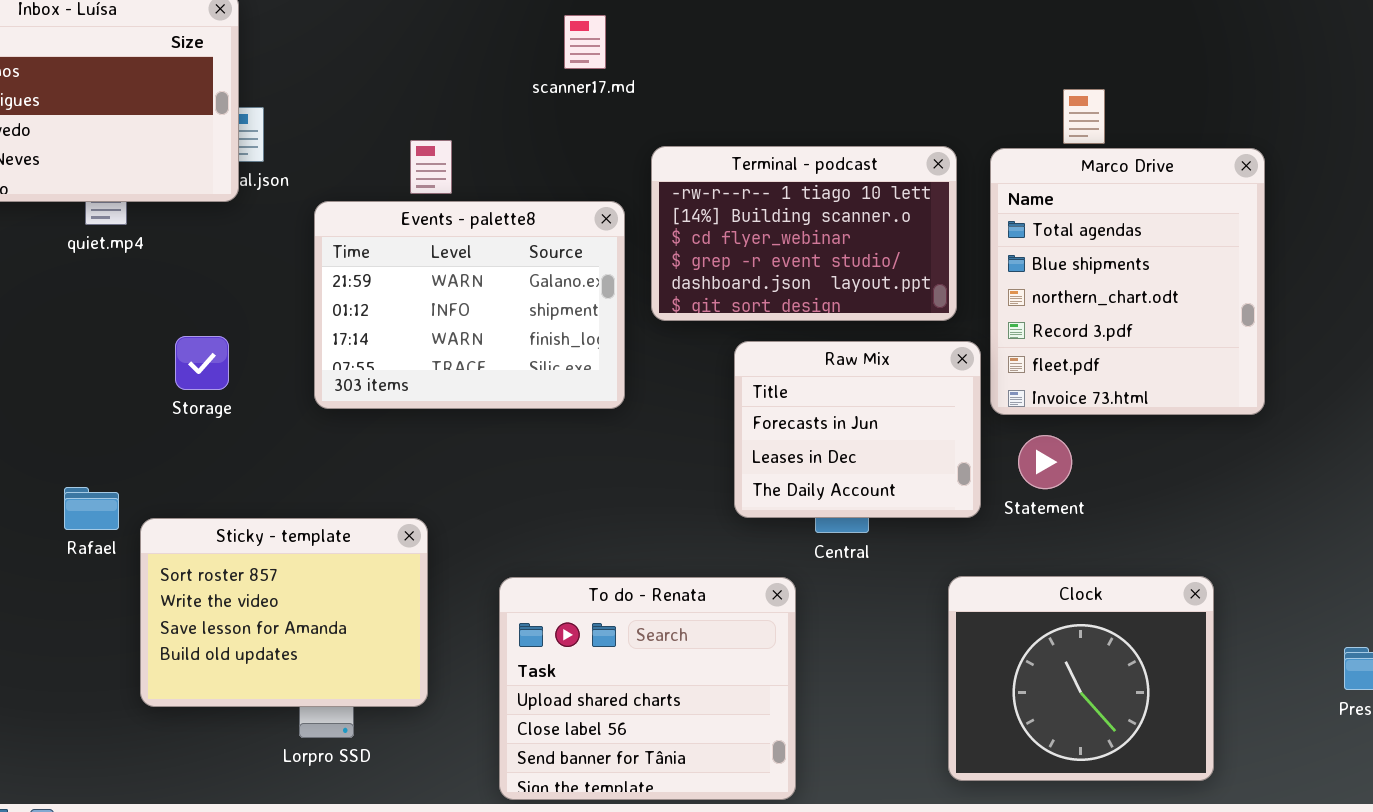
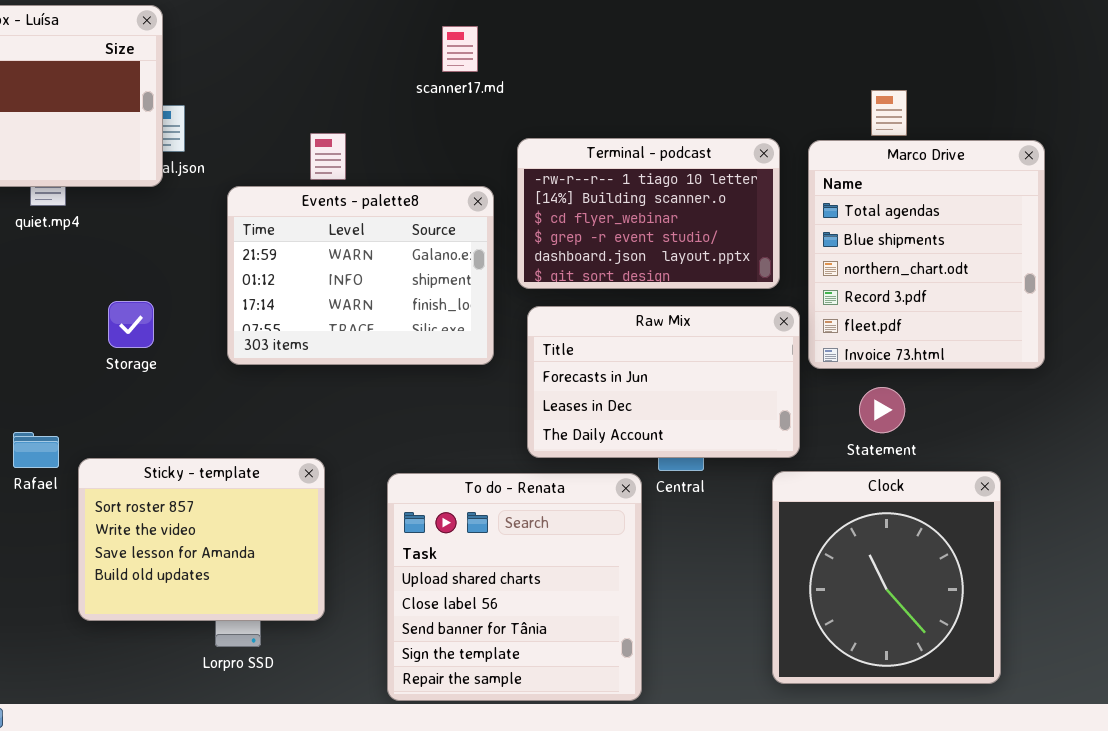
Raw Mix: [734,341,981,518] -> [527,306,800,458], resized
Statement: [1018,435,1072,489] -> [859,387,905,433], moved
Clock: [948,576,1214,781] -> [772,471,1001,684], resized
To do - Renata: [499,577,796,800] -> [387,473,642,701], resized

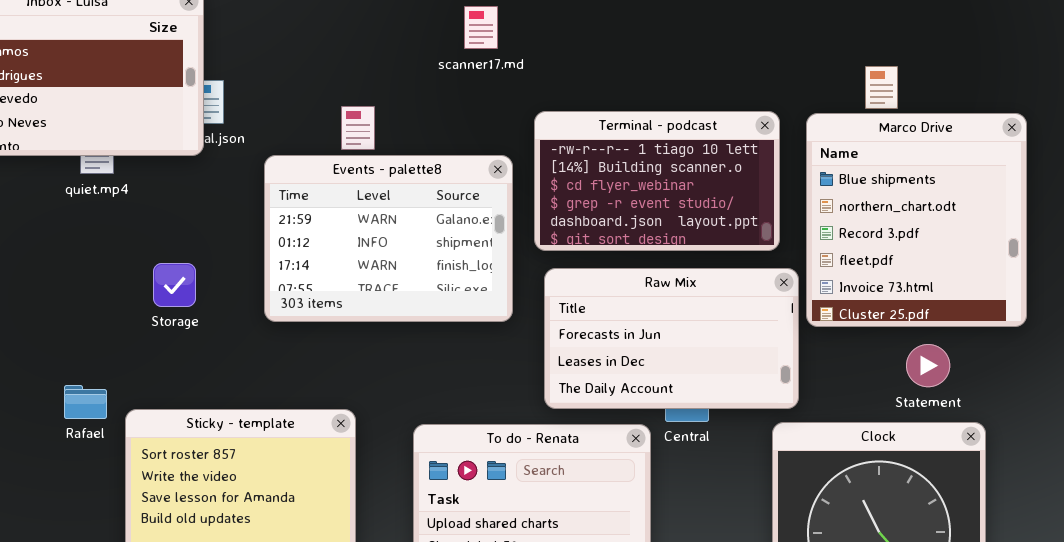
Marco Drive: [808,140,1045,369] -> [806,113,1027,327], scrolled down 1 row
Statement: [859,387,905,433] -> [906,344,950,387], moved

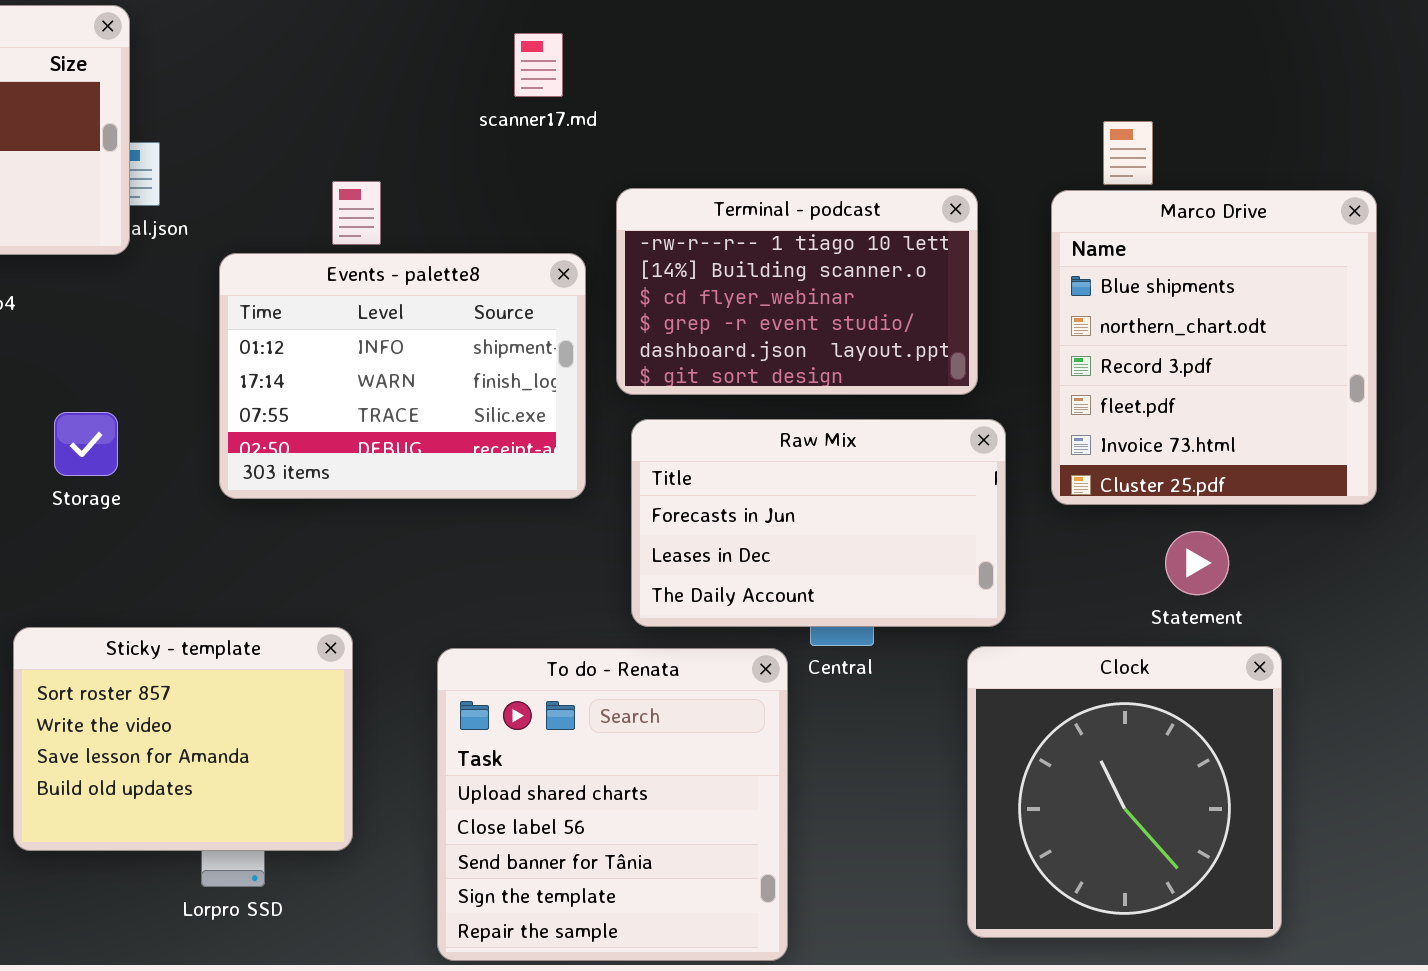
Marco Drive: [806,113,1027,327] -> [1051,190,1377,505], moved
Events - palette8: [264,155,513,322] -> [219,253,586,499], scrolled down 1 row

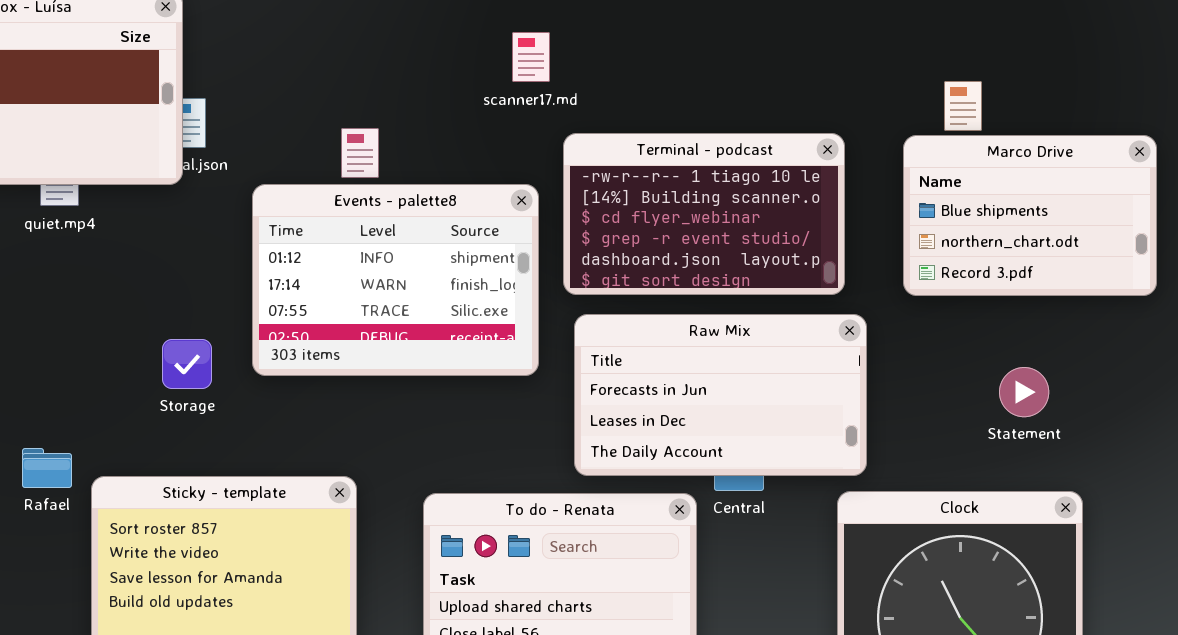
scanner17.md: [514,33,563,97] -> [512,32,550,82], moved
Marco Drive: [1051,190,1377,505] -> [903,135,1157,296], resized
Storage: [54,412,118,476] -> [162,339,212,389], moved
Statement: [1165,531,1229,595] -> [999,367,1049,417], moved

